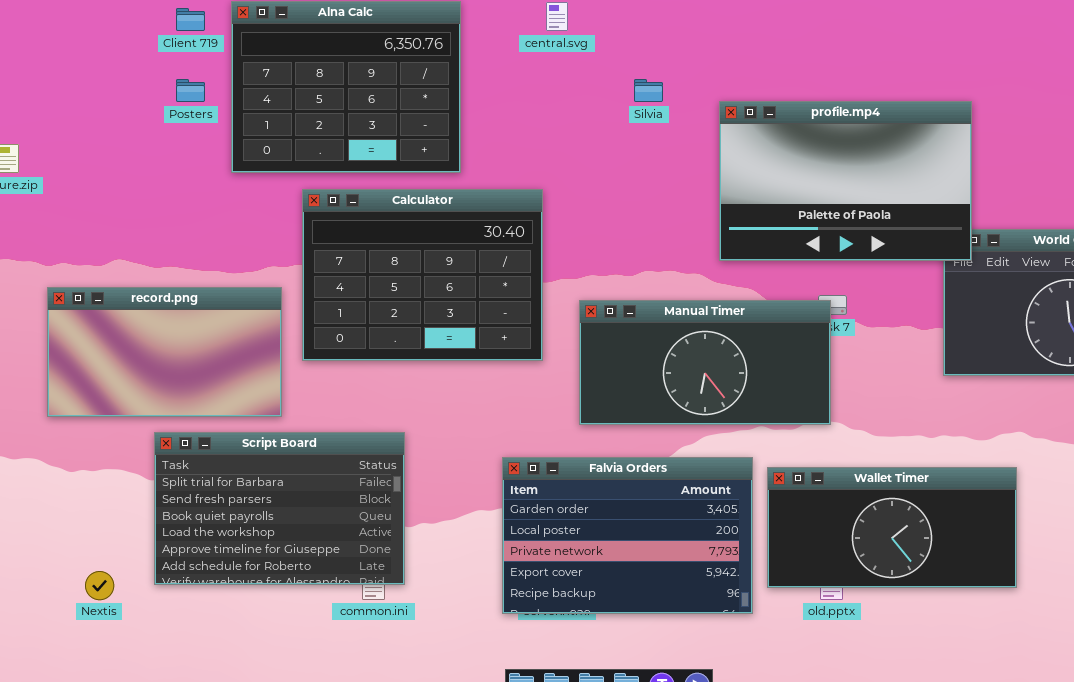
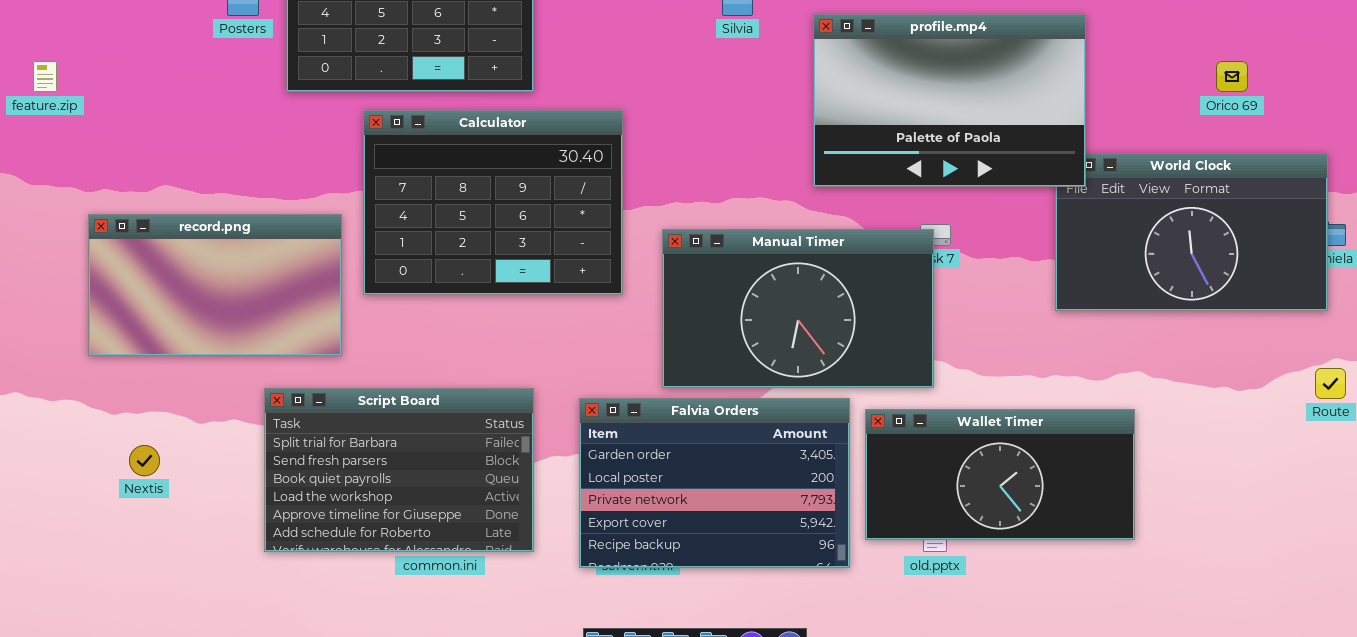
Manual Timer: [579,300,831,425] -> [662,229,934,388], resized
Script Board: [154,432,405,585] -> [264,388,534,552], moved
Nextis: [85,571,114,600] -> [129,445,160,476], moved

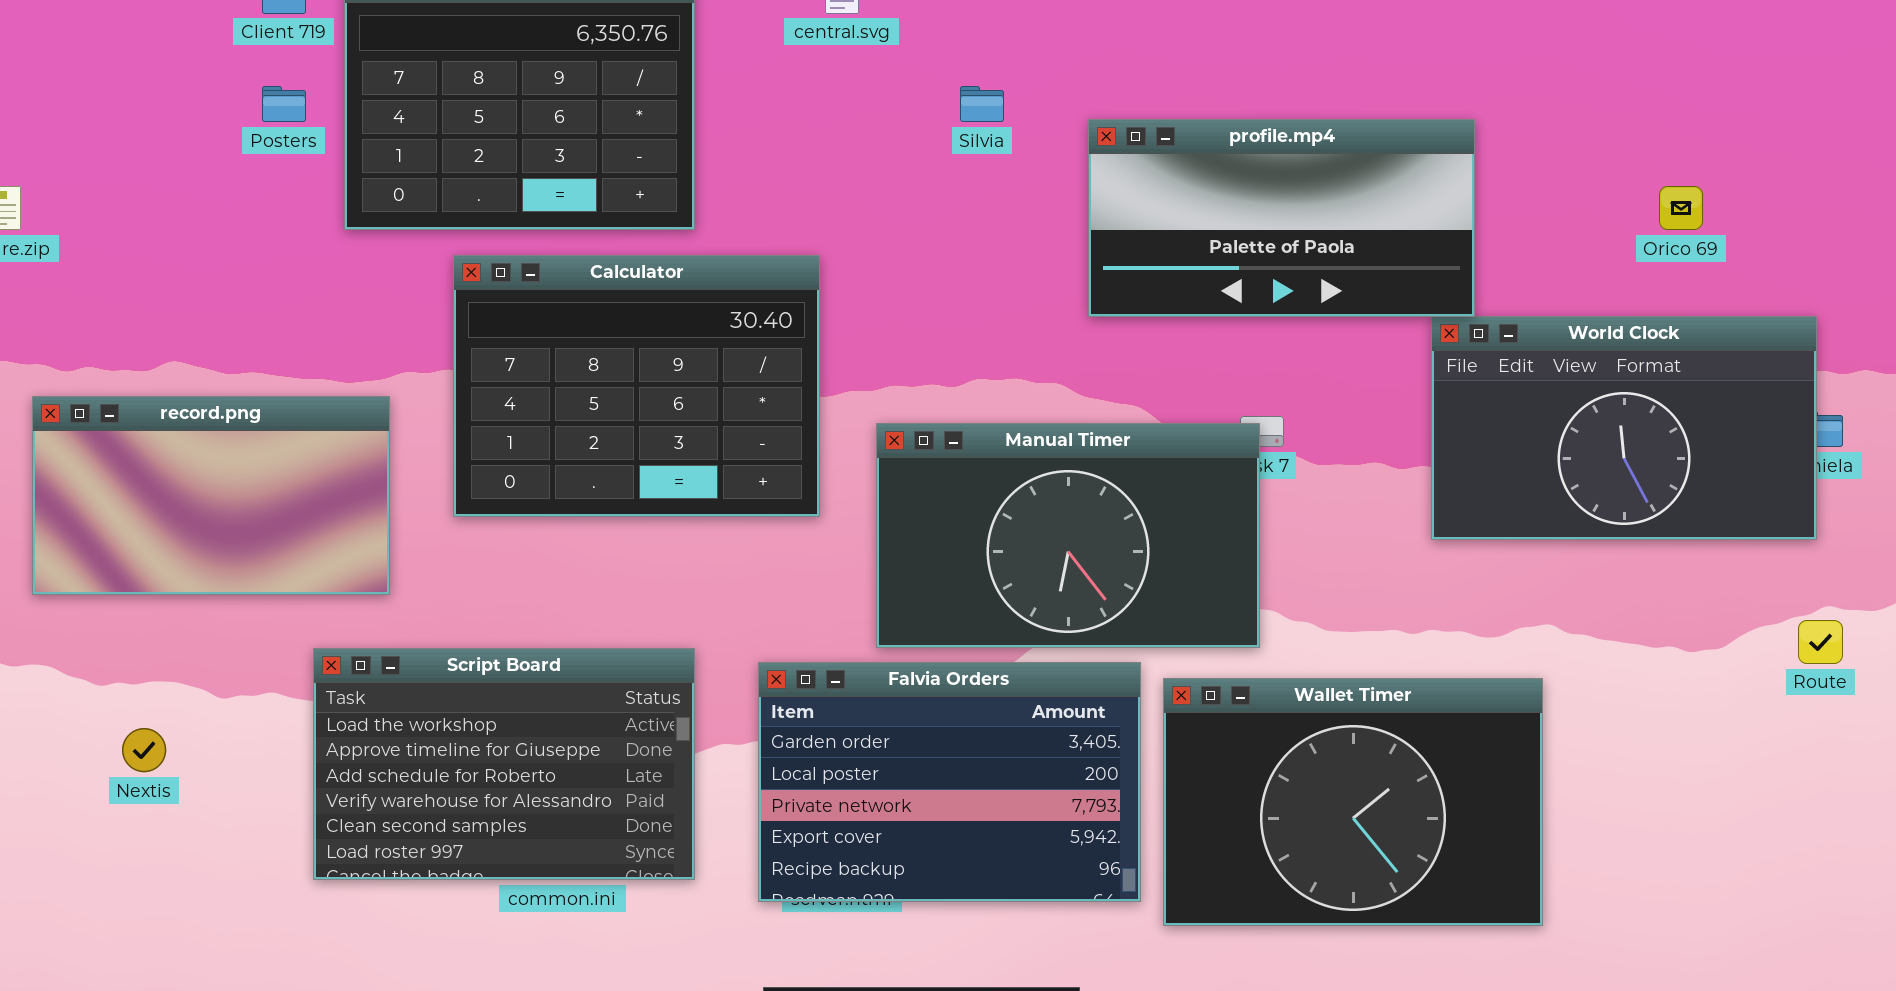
profile.mp4: [813,14,1086,187] -> [1088,119,1475,317], resized
record.png: [88,214,342,356] -> [32,396,390,595], moved
Script Board: [264,388,534,552] -> [313,648,695,880], scrolled down 3 rows
Wallet Timer: [865,409,1135,540] -> [1163,678,1543,926], resized

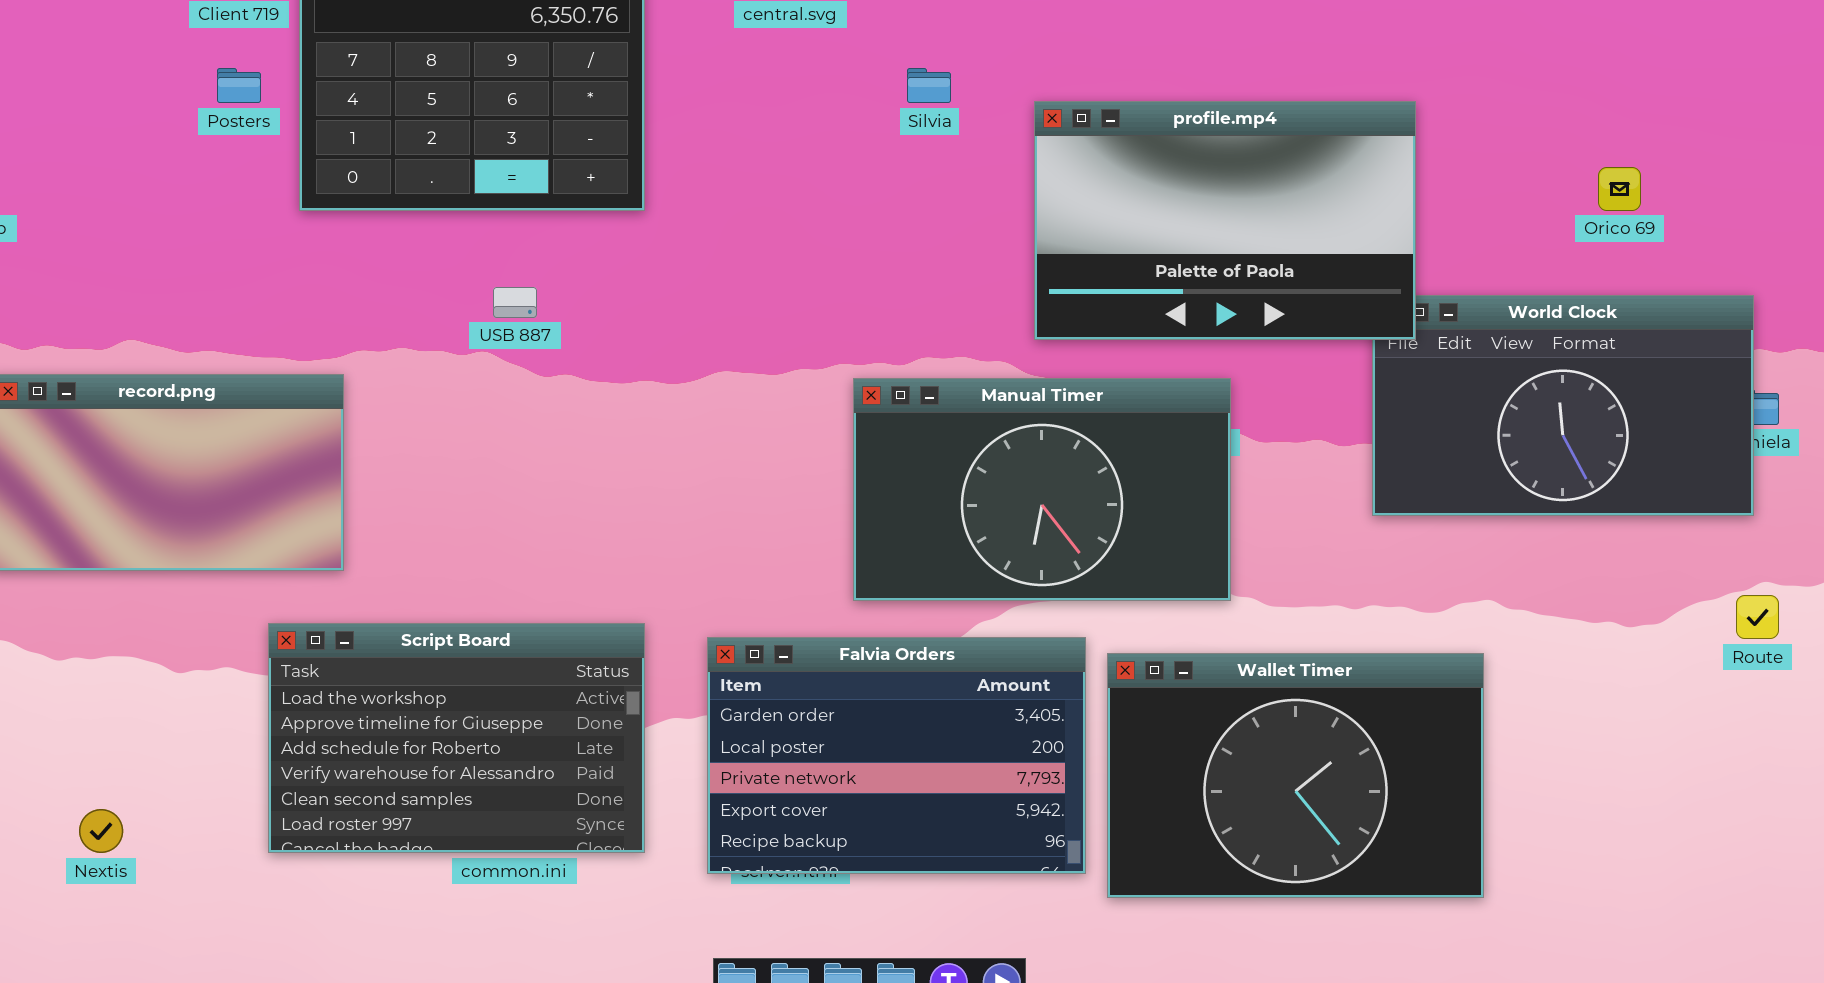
profile.mp4: [1088,119,1475,317] -> [1034,101,1416,340], resized
Calculator: [453,255,820,517] -> none, closed
Manual Timer: [876,423,1260,648] -> [853,378,1231,601], moved
Nextis: [122,728,166,772] -> [79,809,123,853], moved

